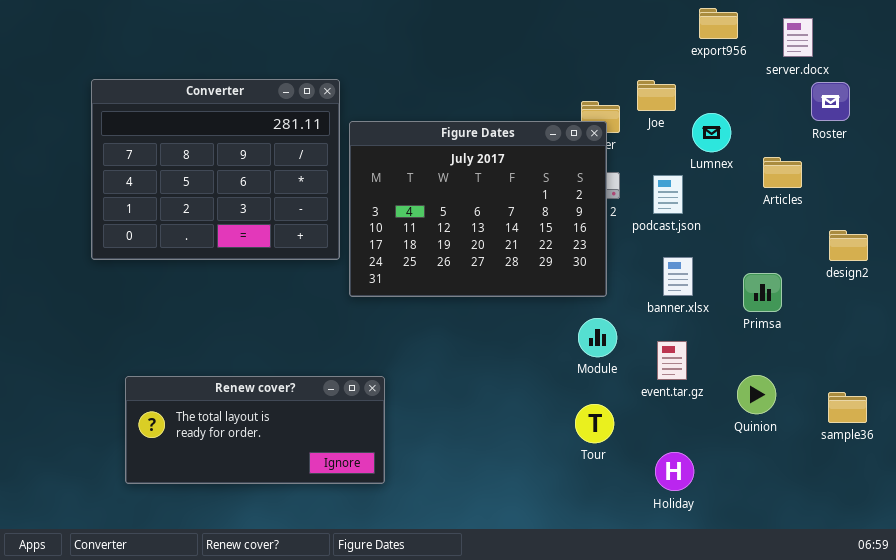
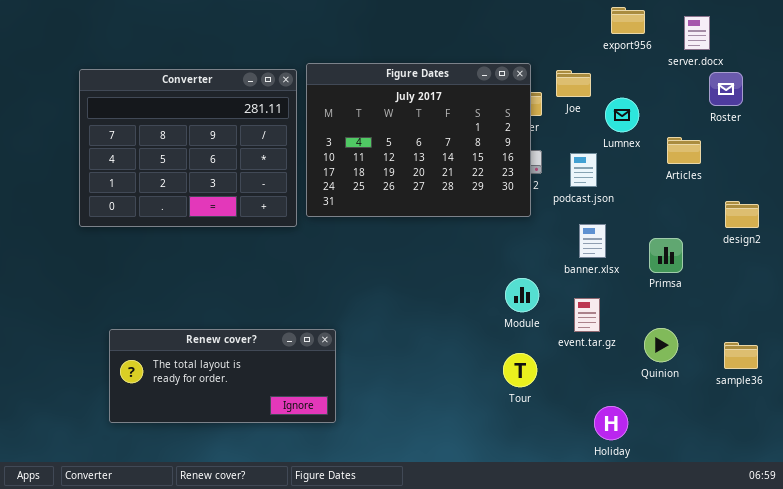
Figure Dates: [349,121,607,297] -> [306,63,531,217], moved
Holiday: [655,452,694,491] -> [594,406,628,440], moved

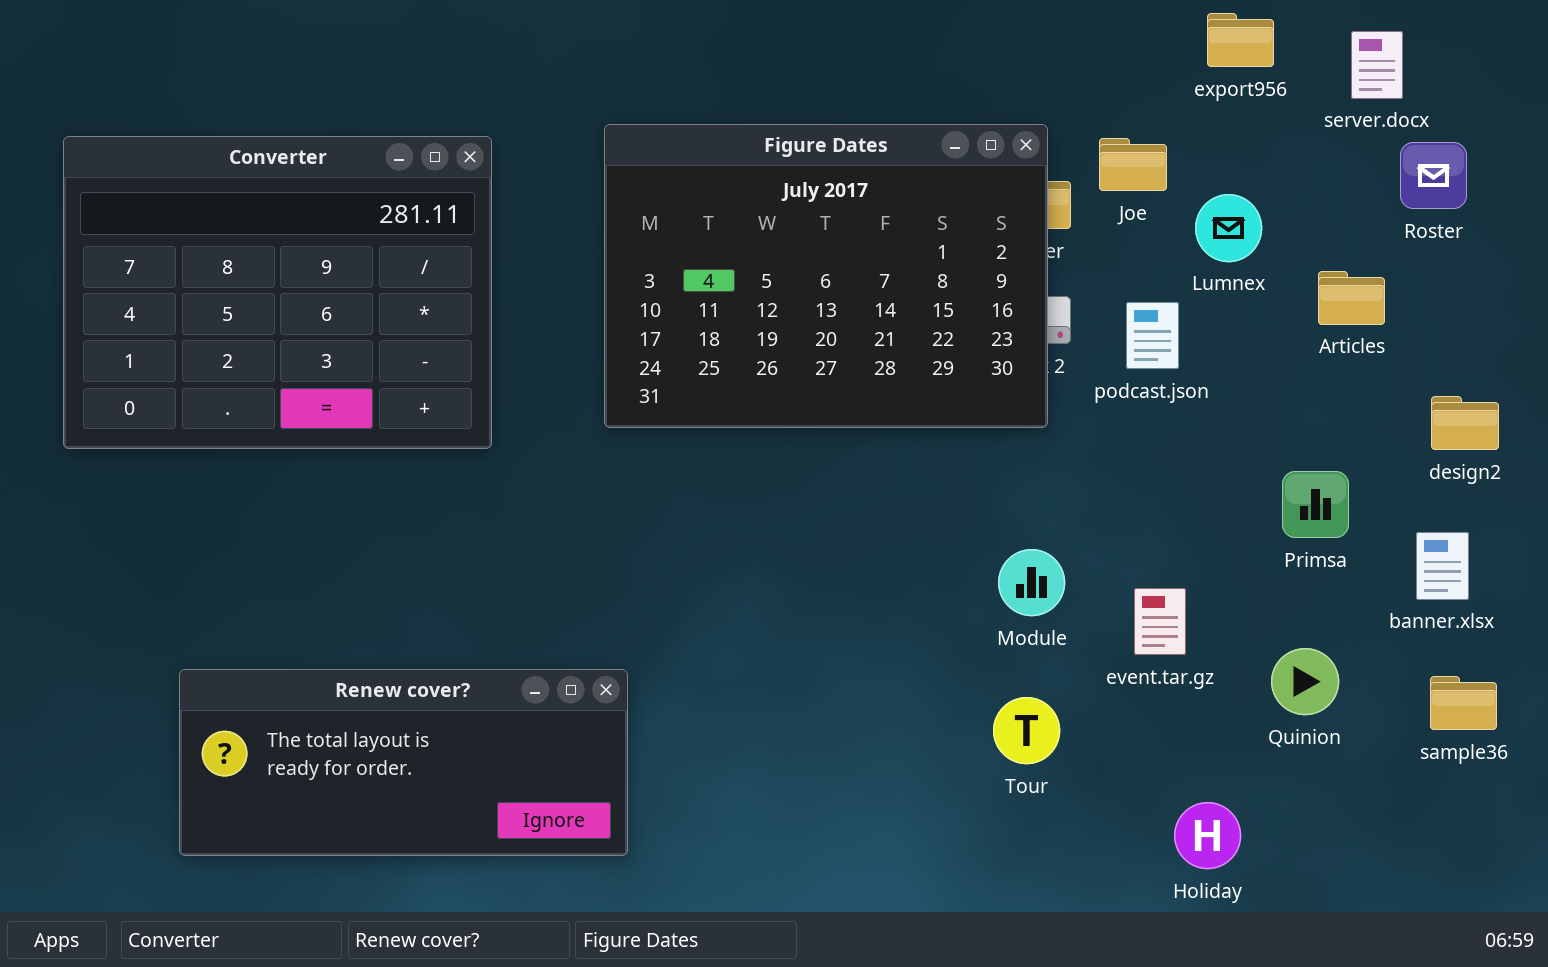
Converter: [79,69,297,227] -> [63,136,492,449], moved
banner.xlsx: [579,224,606,258] -> [1416,532,1469,600], moved
Renew cover?: [109,329,336,423] -> [179,669,628,856], moved

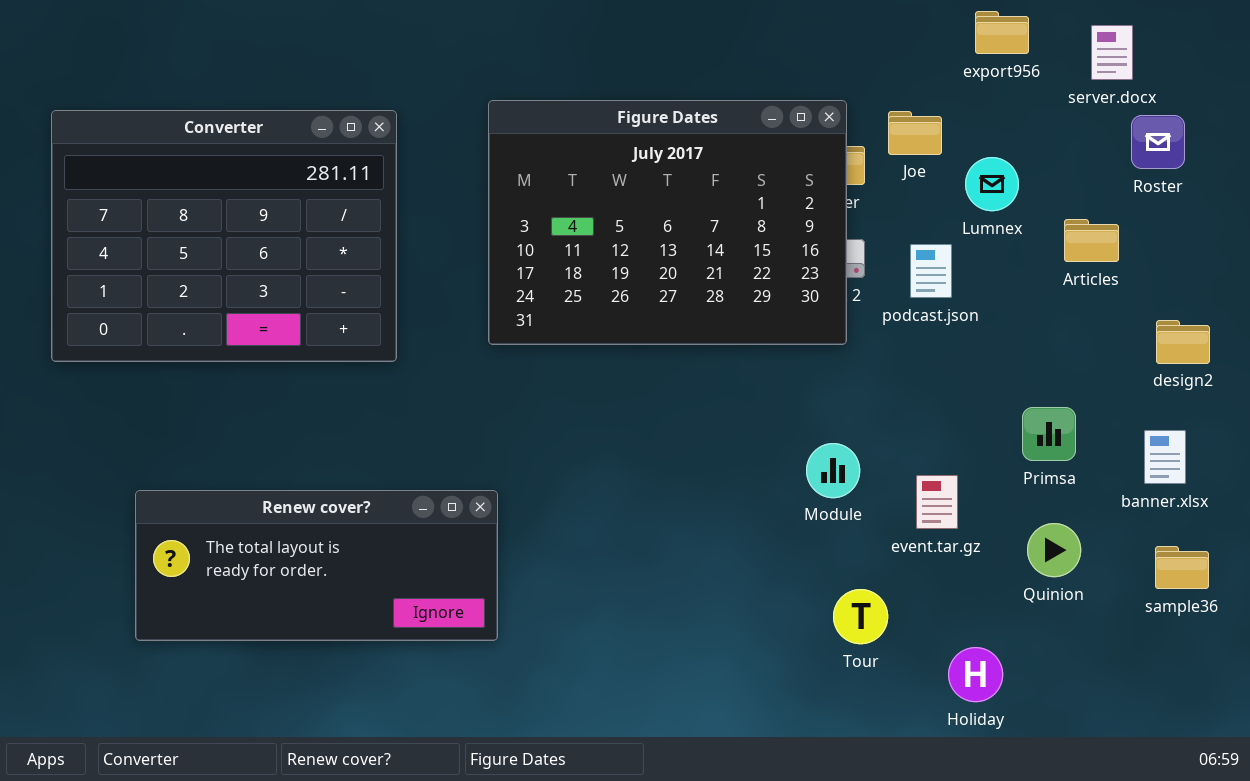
Primsa: [1282,471,1349,538] -> [1022,407,1076,461], moved
Renew cover?: [179,669,628,856] -> [135,490,498,641], moved
Tour: [993,697,1060,764] -> [833,589,888,644], moved

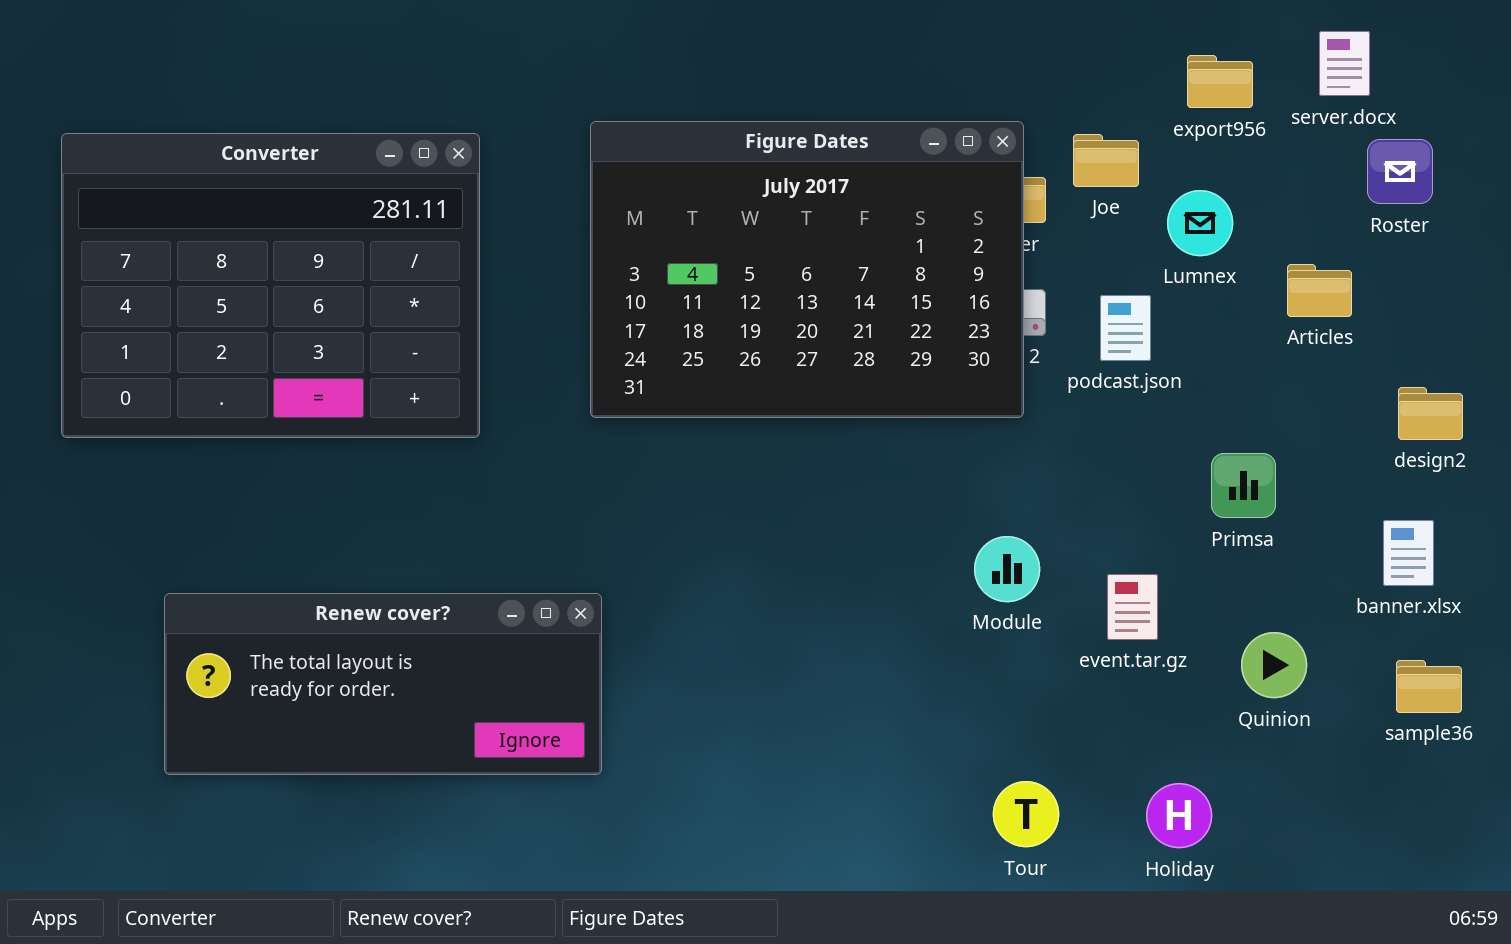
export956: [975,11,1029,54] -> [1187,55,1253,108], moved
Primsa: [1022,407,1076,461] -> [1211,453,1276,518], moved
Tour: [833,589,888,644] -> [993,781,1059,847], moved

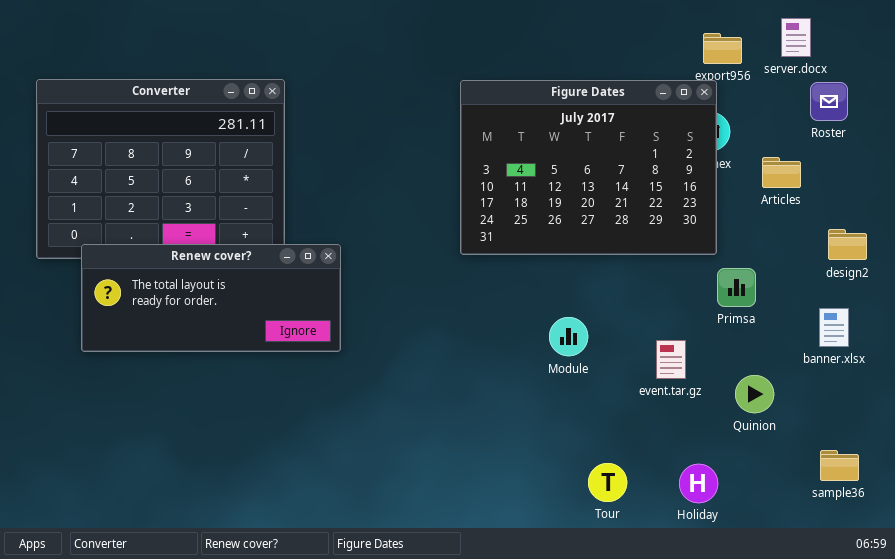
Figure Dates: [590,121,1024,418] -> [460,80,717,255], moved
Module: [974,536,1040,602] -> [549,317,588,356], moved
Renew cover?: [164,593,602,775] -> [81,244,341,352], moved
sample36: [1396,660,1462,713] -> [820,450,859,481], moved

